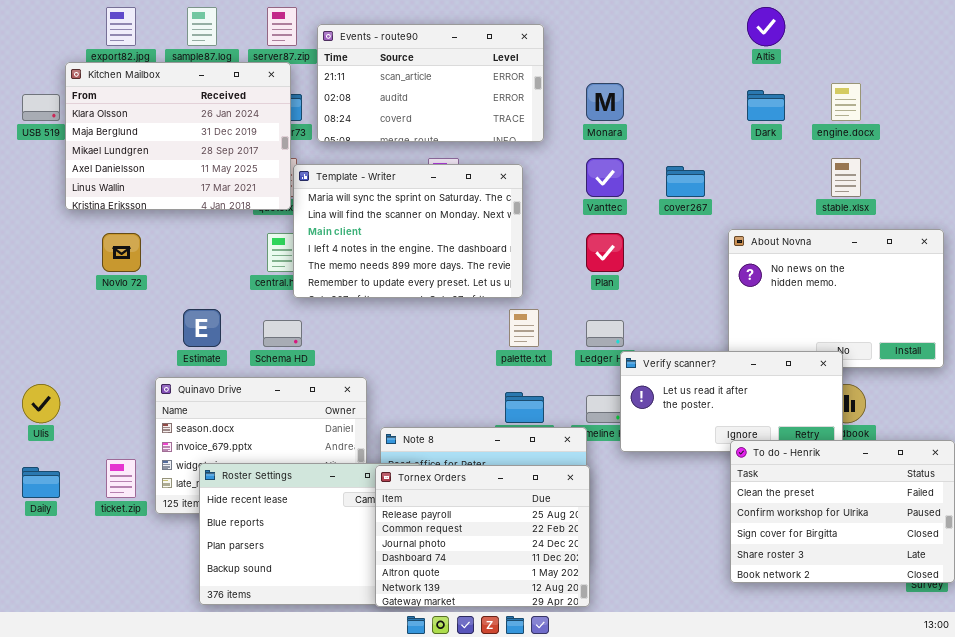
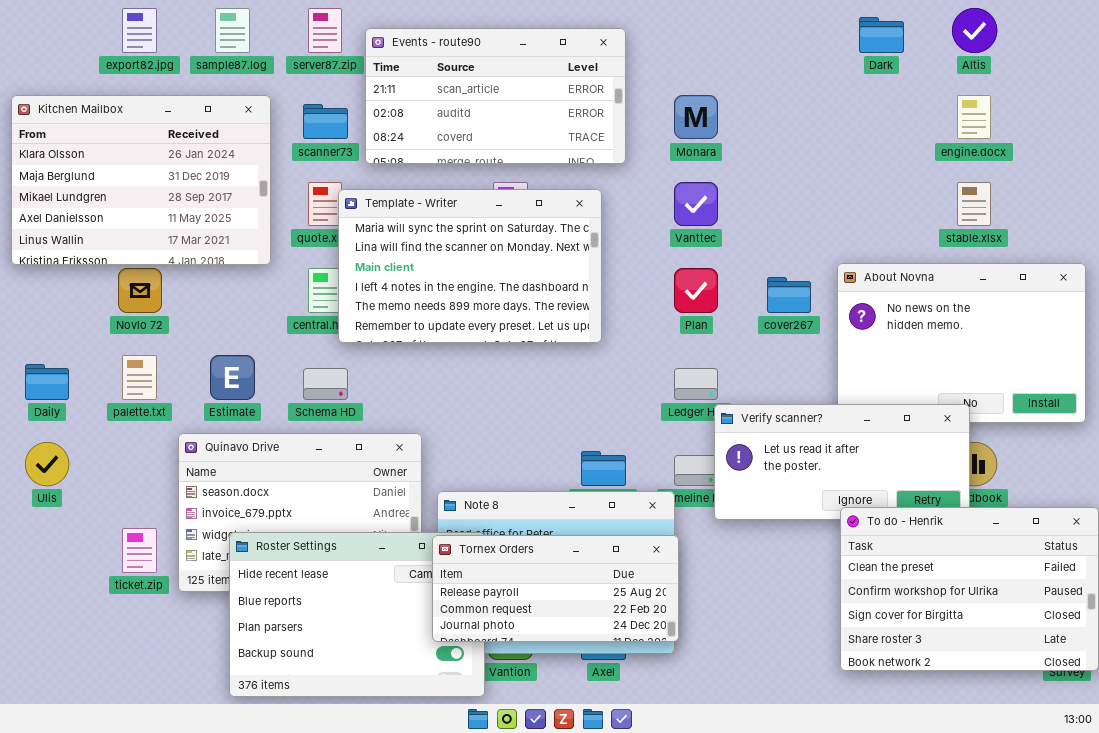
Altis: [747,7,785,46] -> [952,8,997,53], moved
Kitchen Mailbox: [65,62,291,210] -> [11,95,271,265], moved
Dark: [747,90,785,121] -> [859,17,904,53], moved
cover267: [666,166,705,197] -> [767,277,811,313], moved
palette.txt: [509,309,539,347] -> [122,355,157,400], moved
Tornex Orders: [375,465,590,607] -> [432,535,679,642], resized
Daily: [22,467,60,498] -> [25,364,69,400], moved

